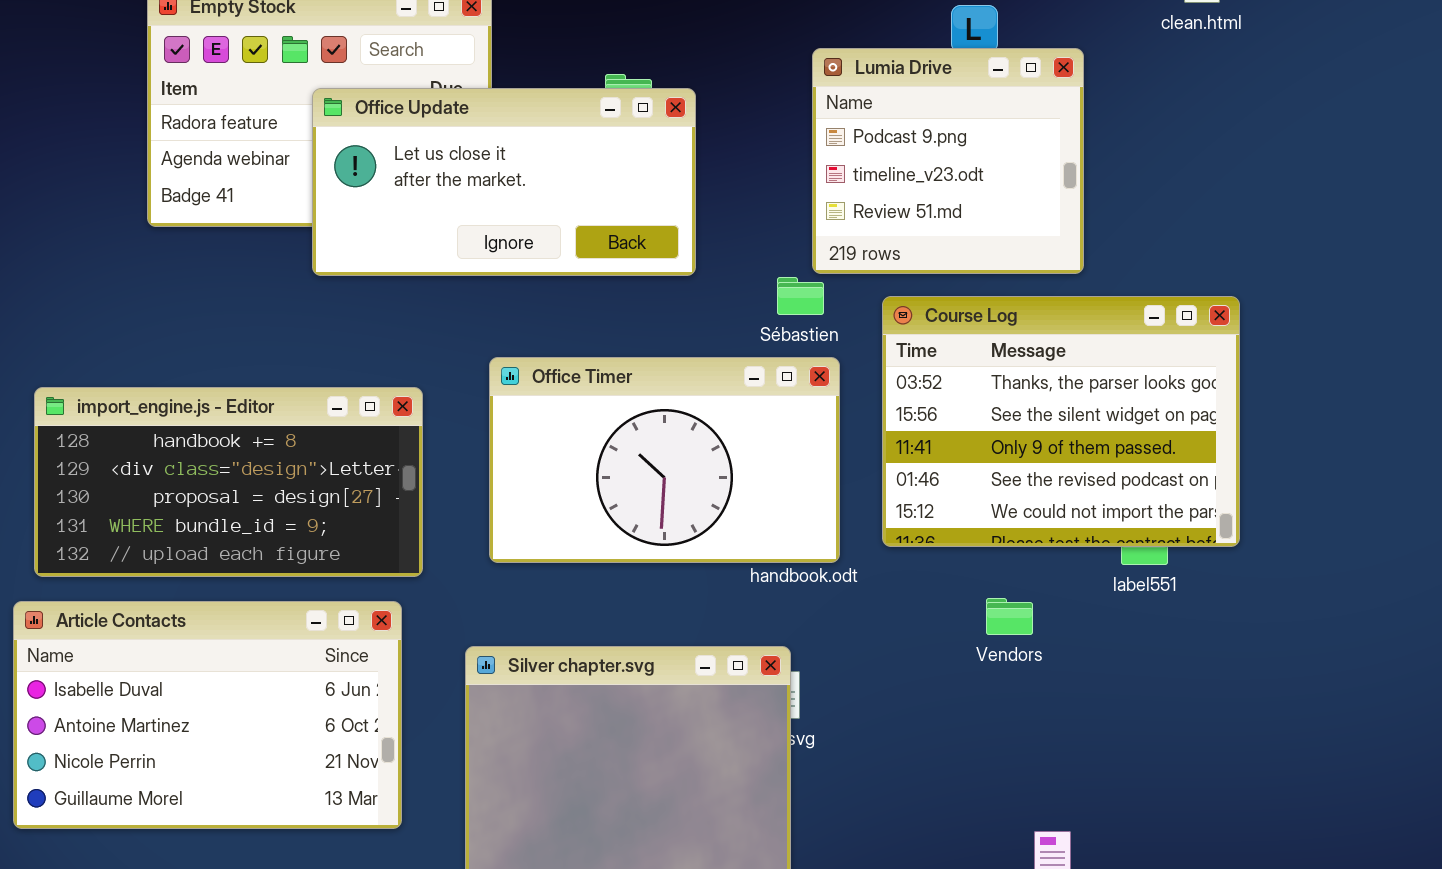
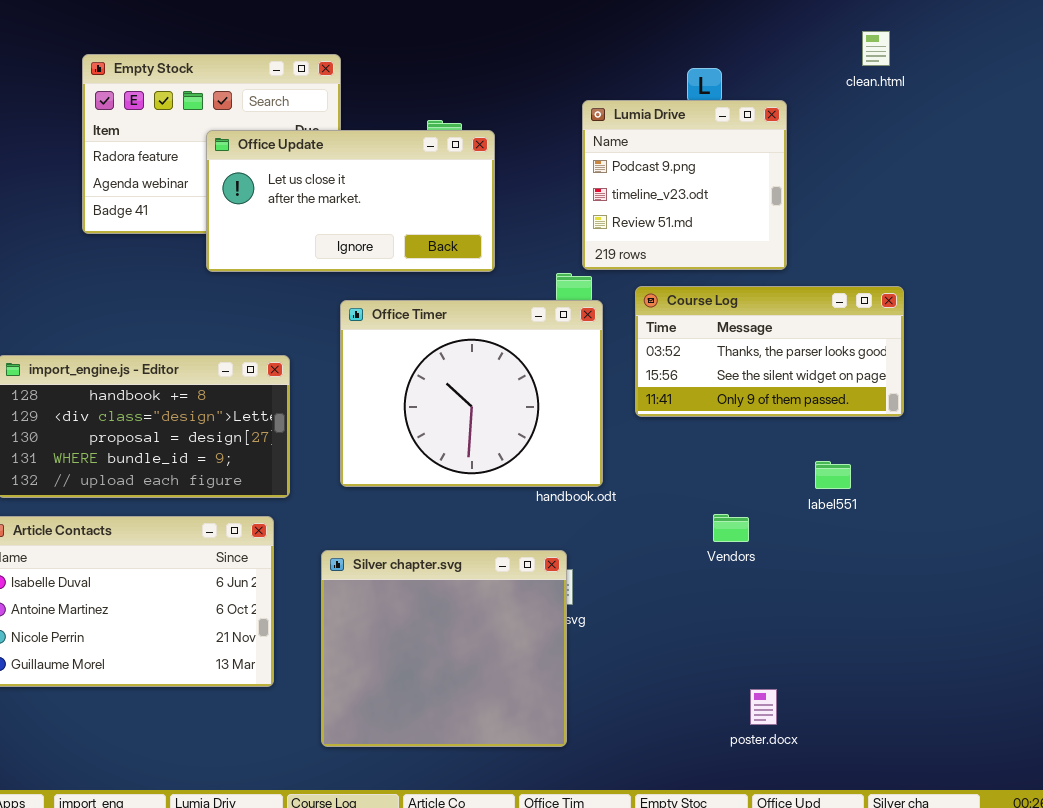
Course Log: [882,296,1240,547] -> [635,286,904,417], resized
Office Timer: [489,357,840,563] -> [340,300,603,487], resized

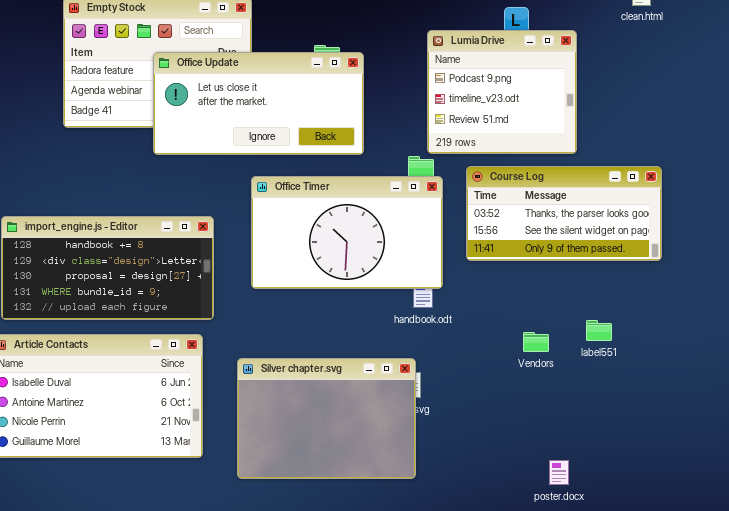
Office Timer: [340,300,603,487] -> [251,176,443,289], resized
label551: [815,461,851,489] -> [586,320,612,341], moved
Silver chapter.svg: [321,550,567,747] -> [237,358,416,479], resized

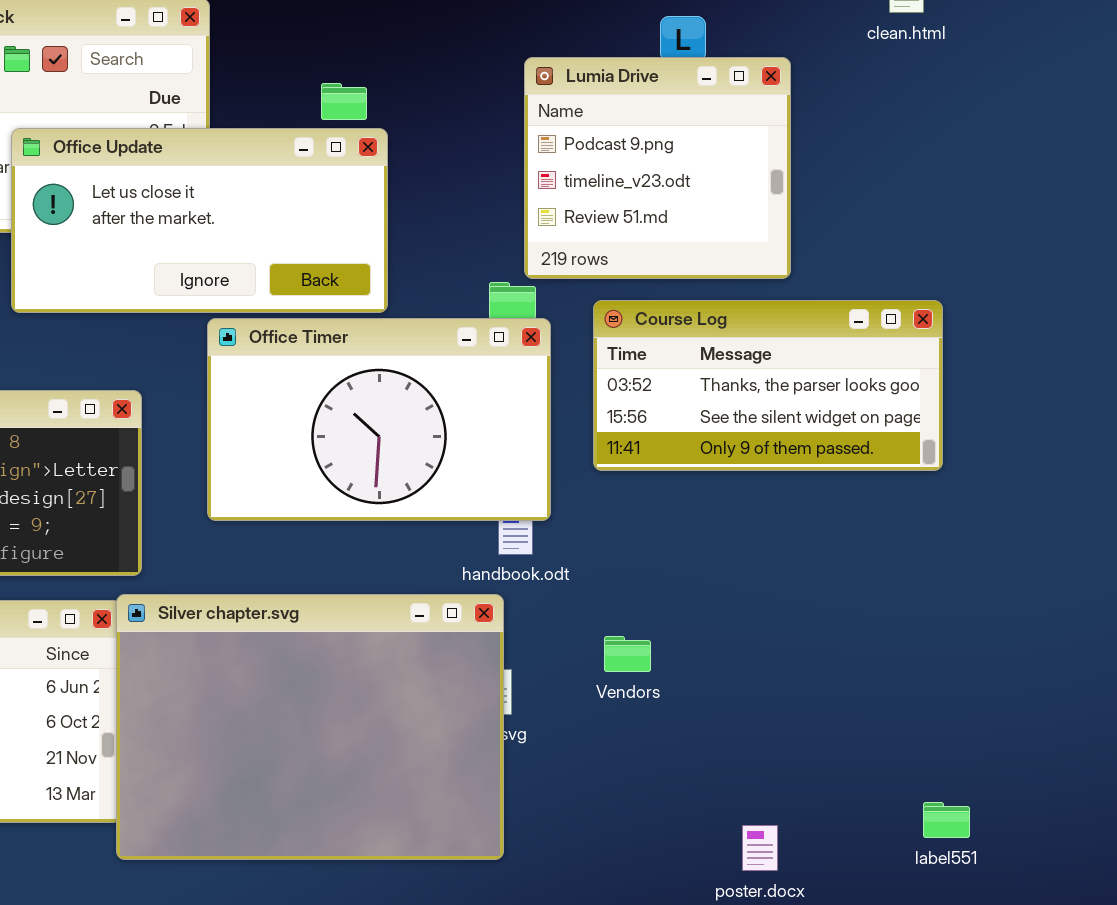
Office Update: [153,52,364,155] -> [11,128,388,313], moved
label551: [586,320,612,341] -> [923,802,970,838], moved
Vendors: [523,332,549,352] -> [604,636,651,672], moved
Silver chapter.svg: [237,358,416,479] -> [116,594,504,860], resized

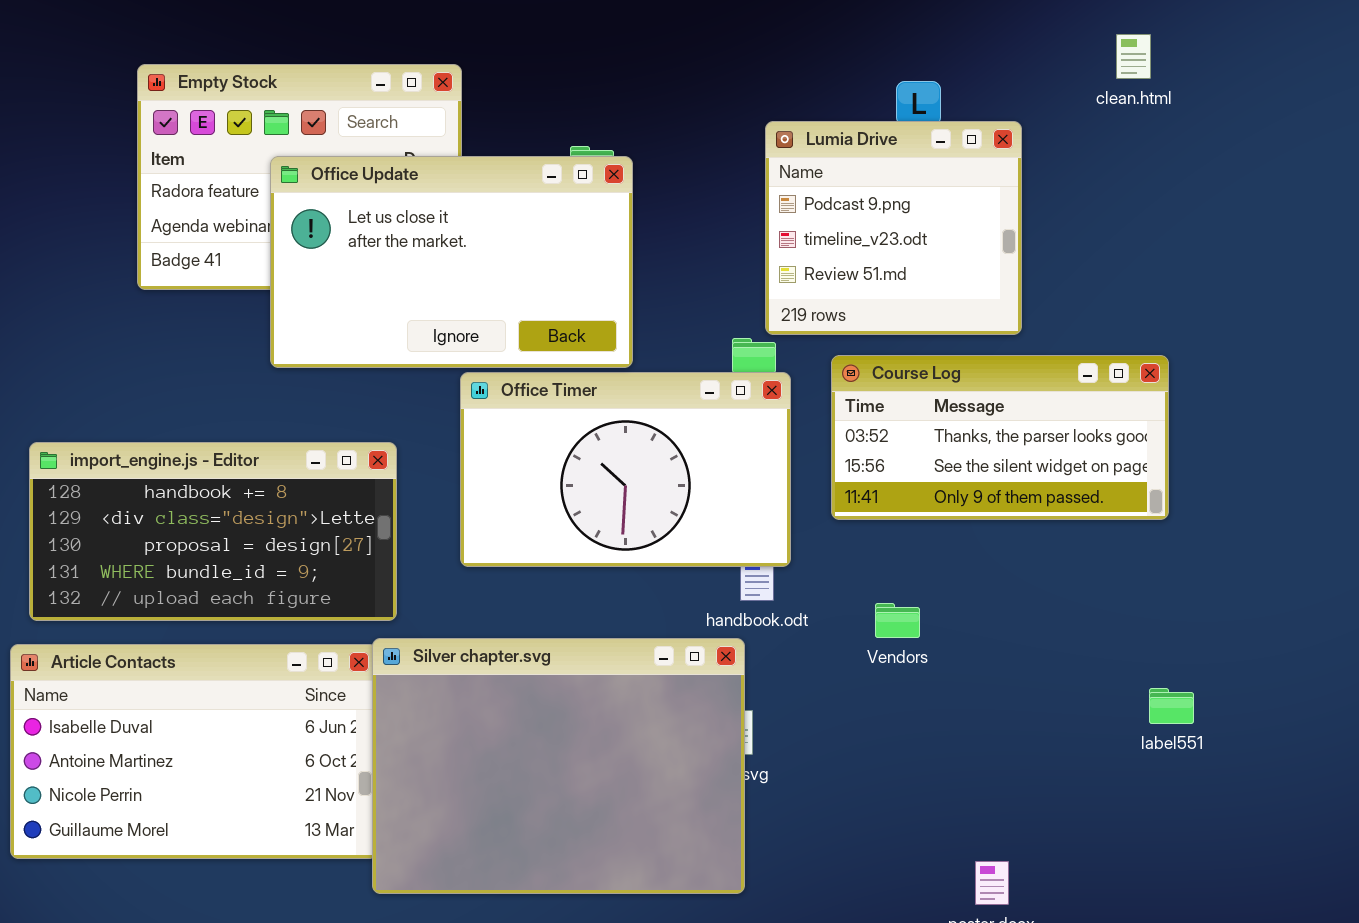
Office Update: [11,128,388,313] -> [270,156,633,368], resized
Vendors: [604,636,651,672] -> [875,603,920,638], moved
label551: [923,802,970,838] -> [1149,688,1194,724], moved

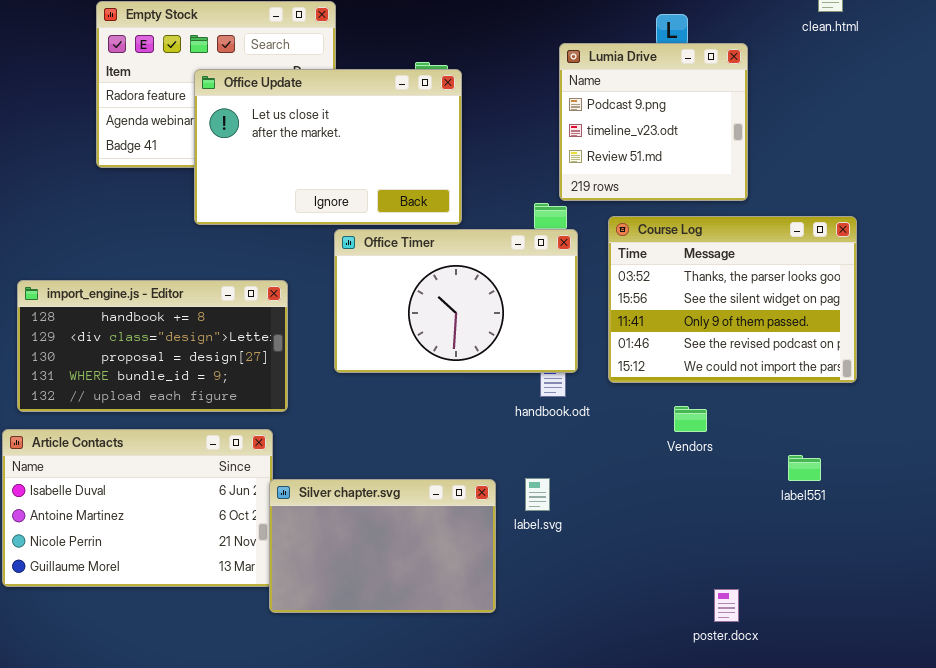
Course Log: [831,355,1169,520] -> [608,216,857,383], resized
Vendors: [875,603,920,638] -> [674,406,707,432], moved
Silver chapter.svg: [372,638,745,894] -> [269,479,496,613], resized
label551: [1149,688,1194,724] -> [788,455,821,481], moved

